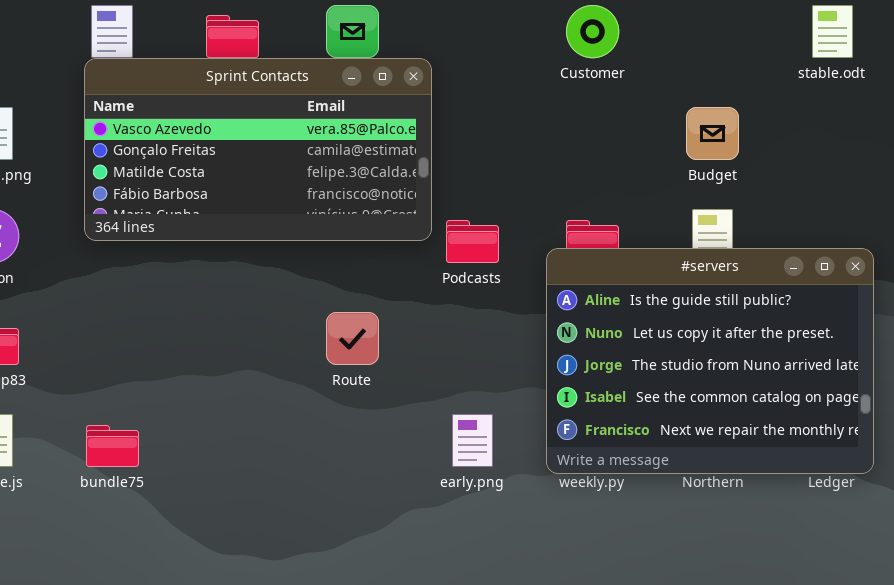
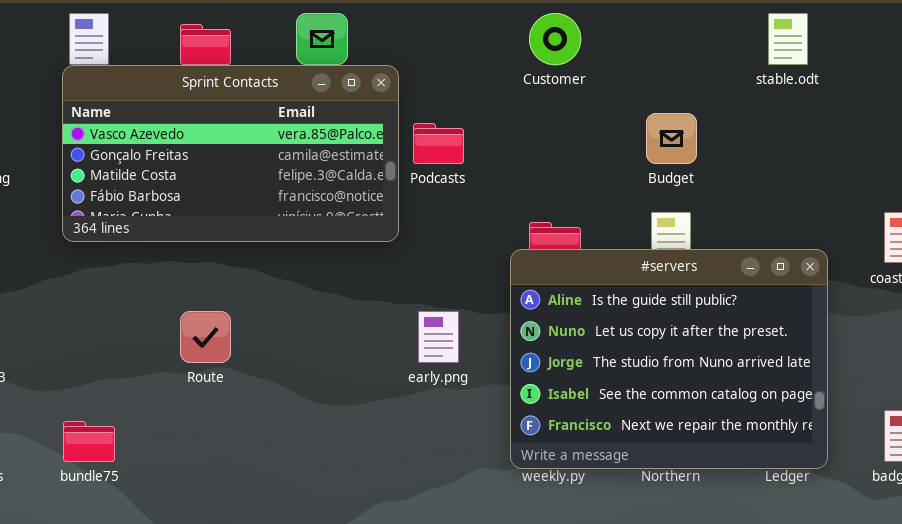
Podcasts: [446,220,499,263] -> [413,123,464,164], moved
Route: [326,312,379,365] -> [180,311,231,363], moved
early.png: [452,414,493,467] -> [418,311,459,363], moved

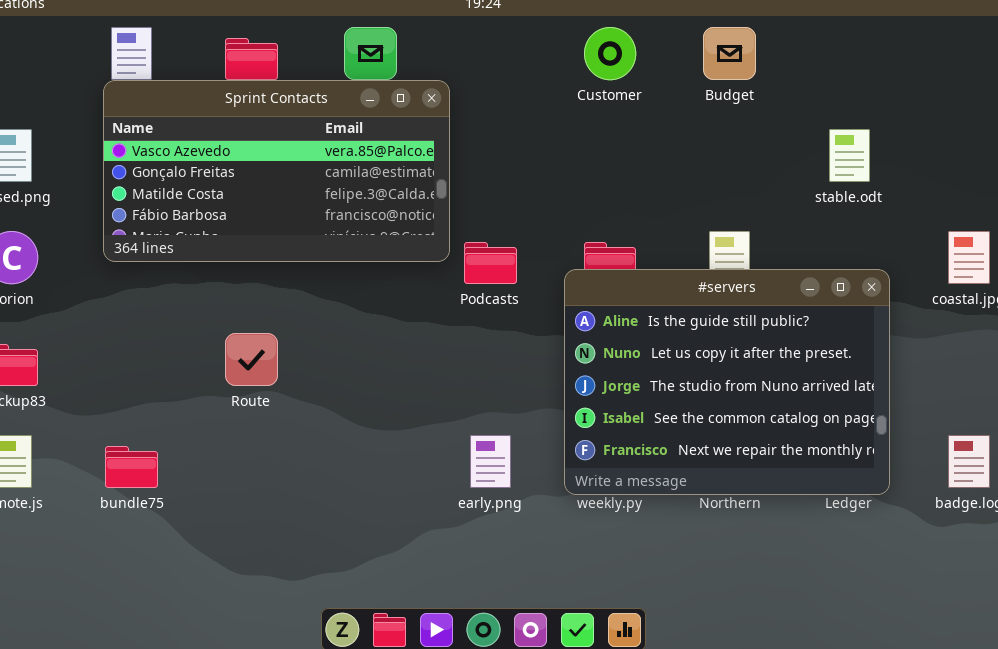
stable.odt: [768,13,808,65] -> [829,129,870,182], moved
Budget: [646,113,697,164] -> [703,27,756,80], moved
Podcasts: [413,123,464,164] -> [464,242,517,284], moved
early.png: [418,311,459,363] -> [470,435,511,488], moved

